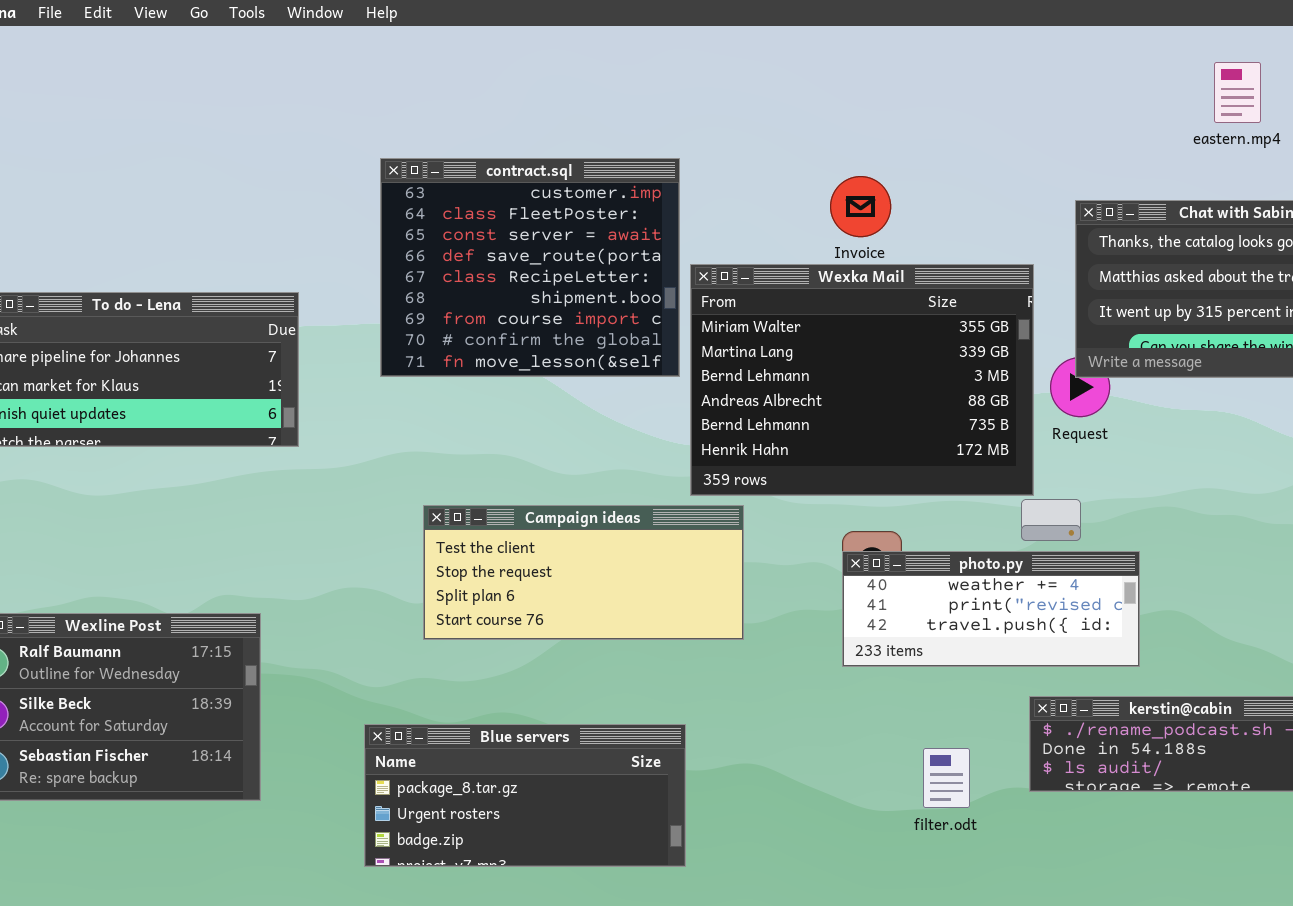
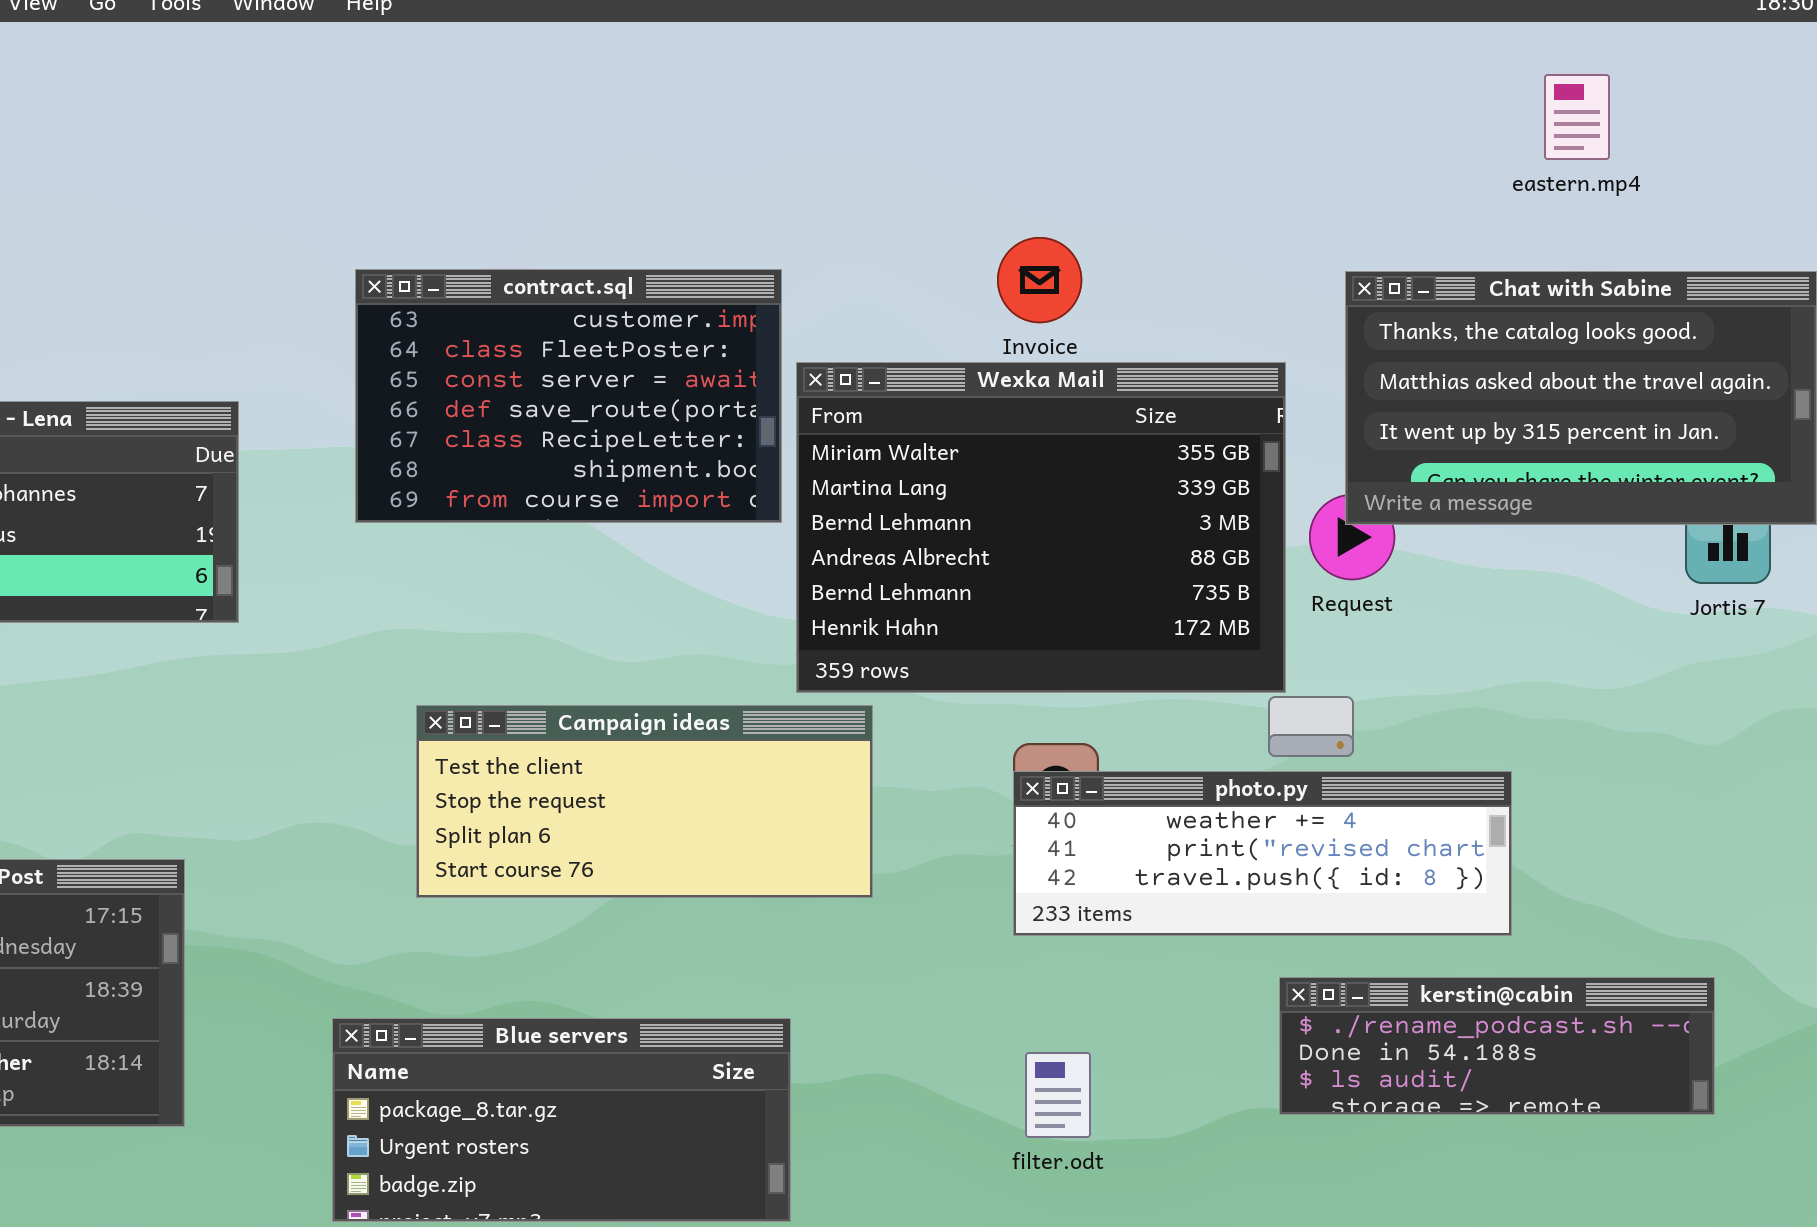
contract.sql: [380,158,680,377] -> [355,269,782,523], resized
photo.py: [842,551,1140,667] -> [1013,771,1512,936], resized
filter.odt: [923,748,970,808] -> [1025,1052,1091,1138], moved

